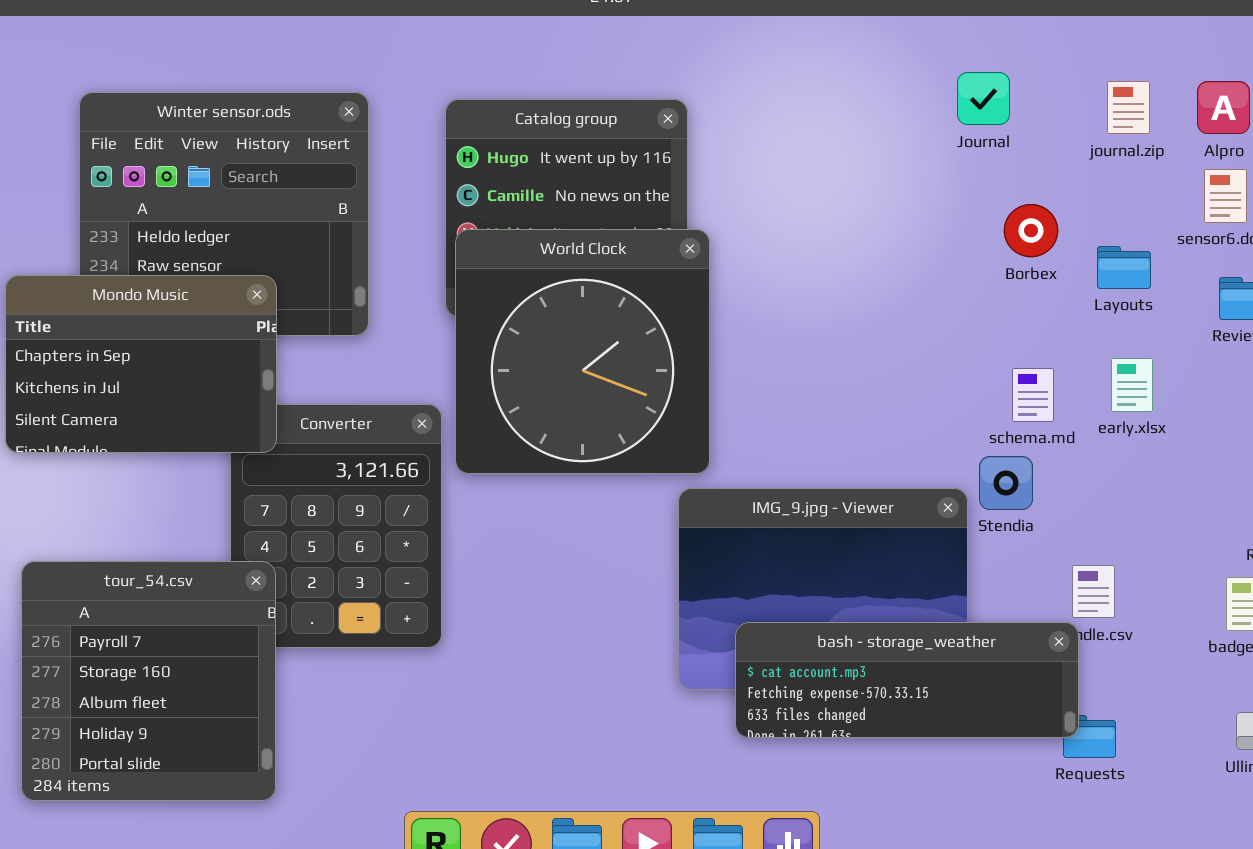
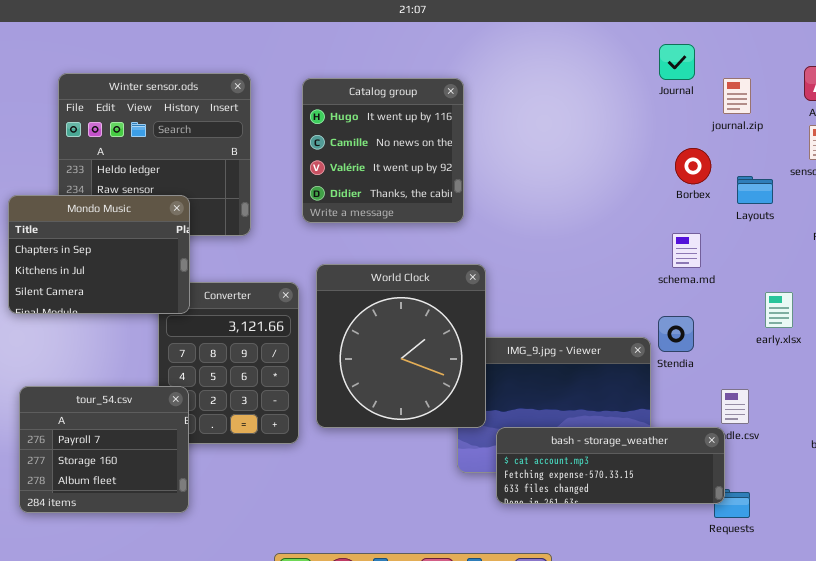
Journal: [957,72,1010,125] -> [659,44,695,80], moved
journal.zip: [1107,81,1150,134] -> [723,78,751,114], moved
World Clock: [455,229,710,474] -> [316,264,486,428], moved
early.xlsx: [1111,358,1153,412] -> [765,292,793,328], moved
schema.md: [1012,368,1054,422] -> [672,233,701,268], moved
tour_54.csv: [21,561,276,801] -> [19,386,189,513], resized

